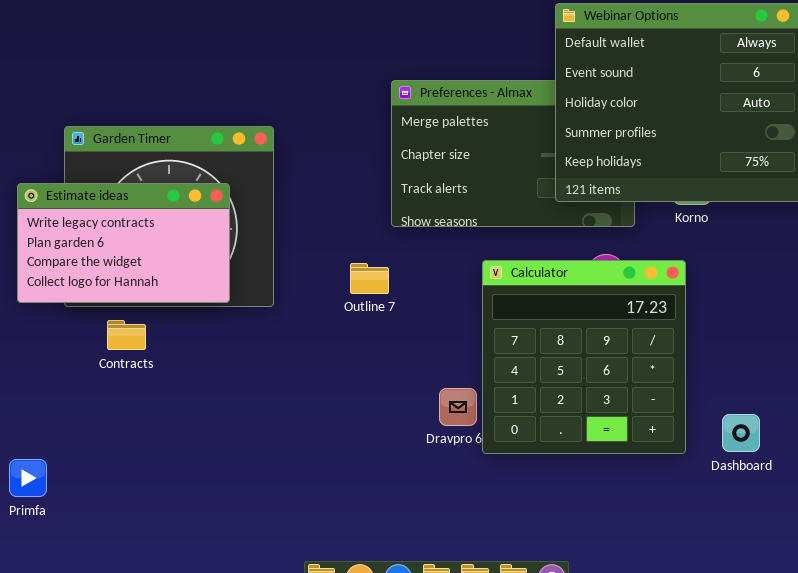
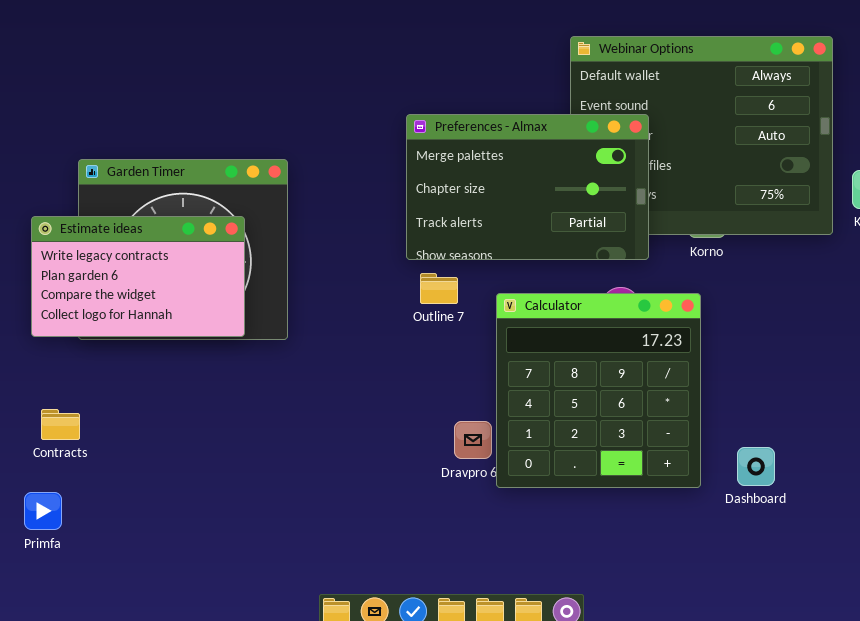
Preferences - Almax: [391,80,635,227] -> [406,114,649,260], raised
Outline 7: [350,263,389,294] -> [420,273,458,304], moved
Contracts: [107,320,146,350] -> [41,409,80,440], moved

